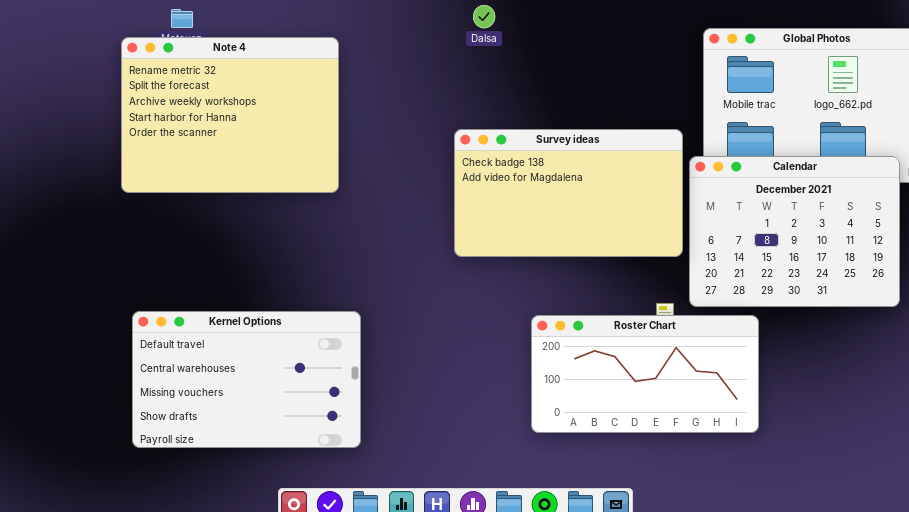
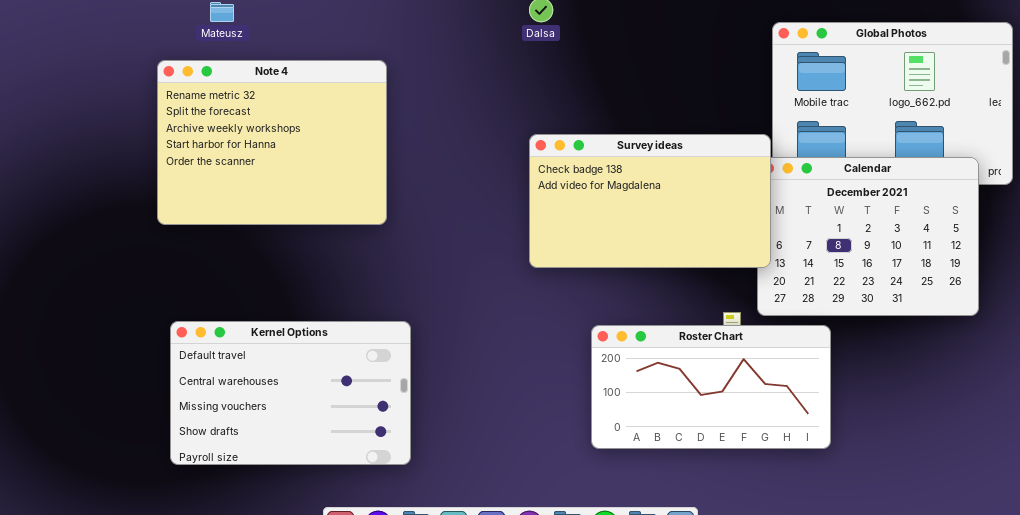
Note 4: [121,37,339,193] -> [157,60,387,225], moved
Survey ideas: [454,129,683,257] -> [529,134,771,268], moved

